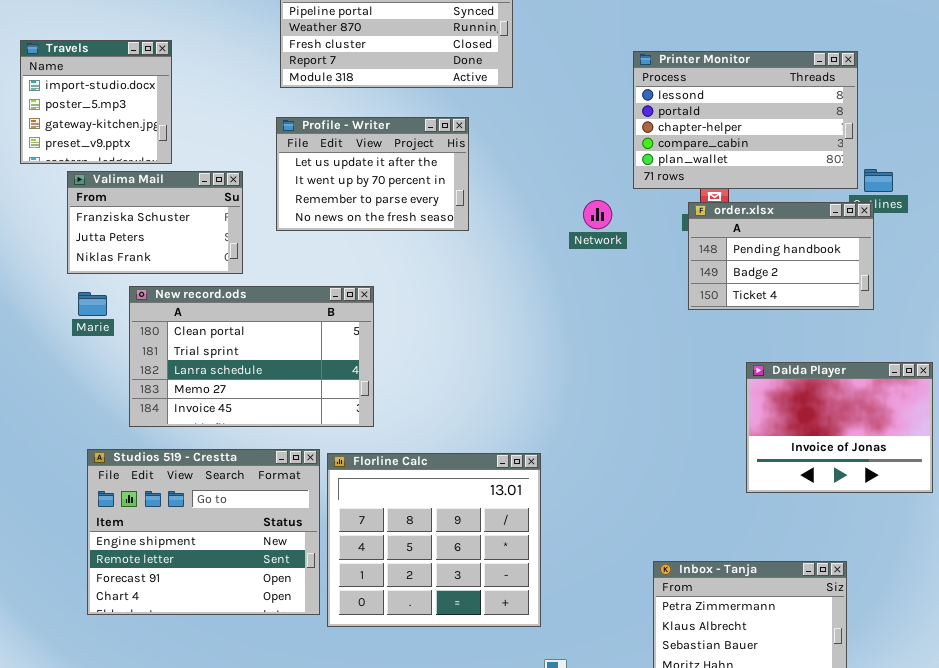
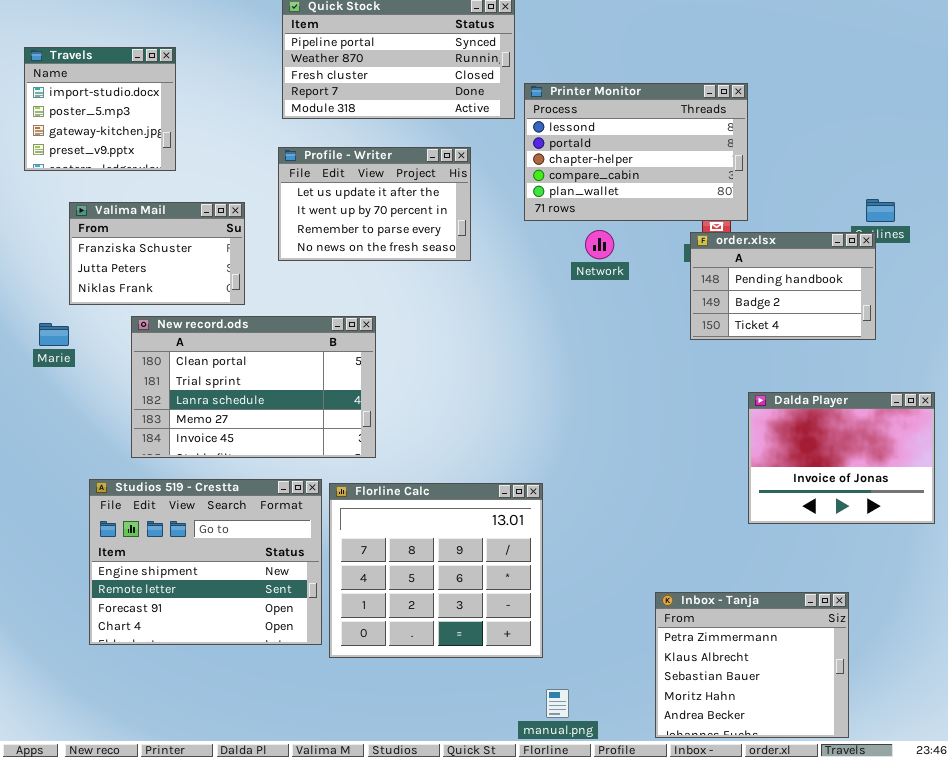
Travels: [20,40,172,164] -> [24,47,176,171], moved
Printer Monitor: [633,51,858,189] -> [524,83,748,221], moved
Marie: [78,292,107,316] -> [39,323,69,346], moved

